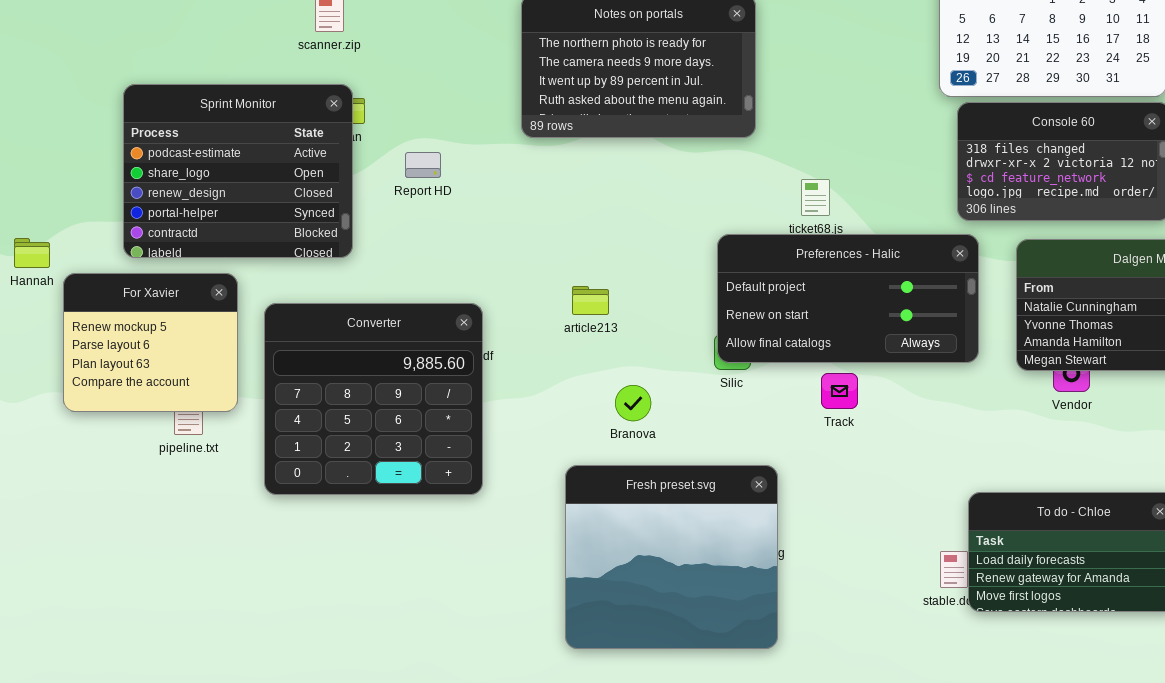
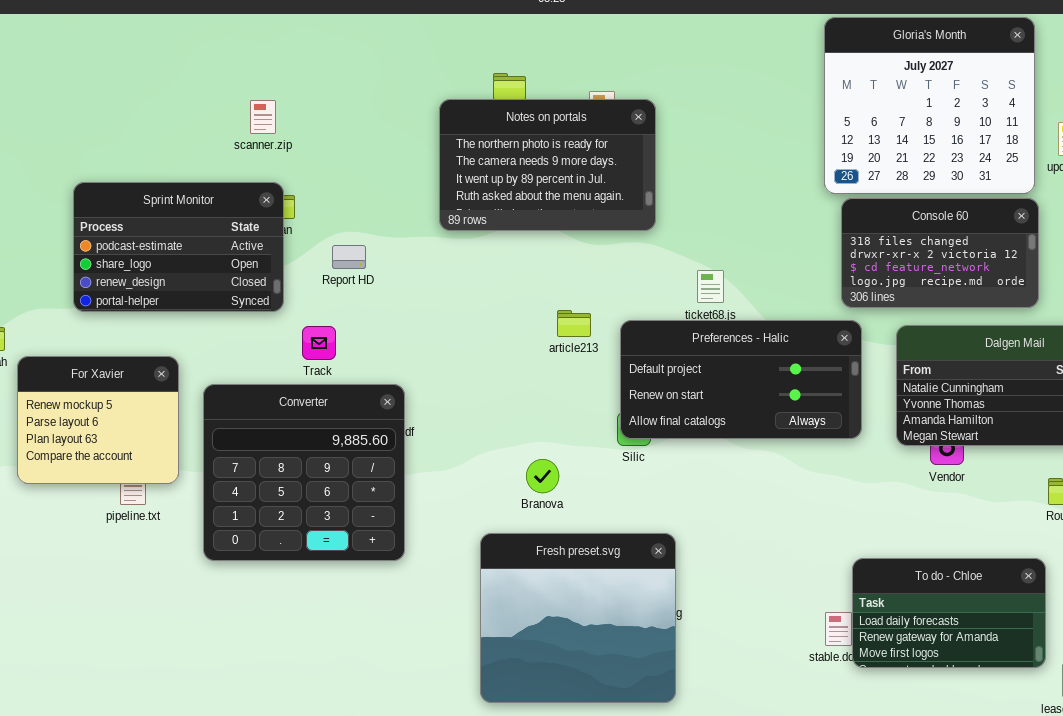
Sprint Monitor: [123,84,353,258] -> [73,182,284,312], resized
article213: [572,286,609,315] -> [557,310,591,337], moved
Track: [821,373,858,409] -> [302,326,336,360], moved

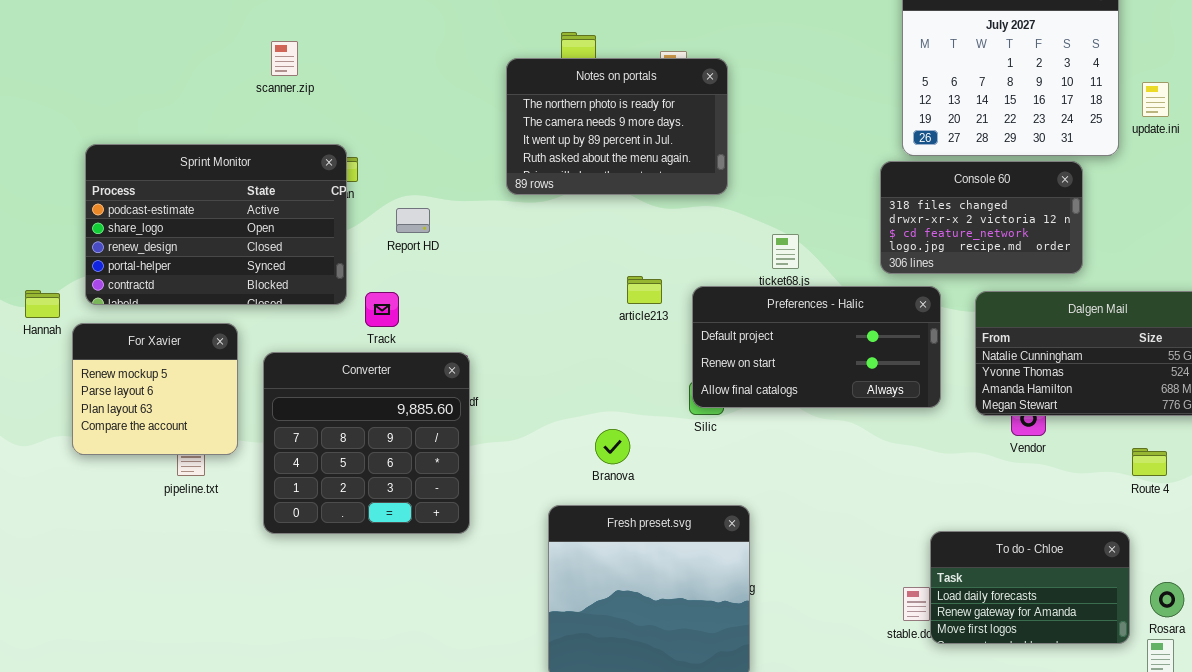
scanner.zip: [250,100,276,134] -> [271,41,298,76], moved
Sprint Monitor: [73,182,284,312] -> [85,144,347,305], resized
Console 60: [841,198,1039,308] -> [880,161,1083,274], moved

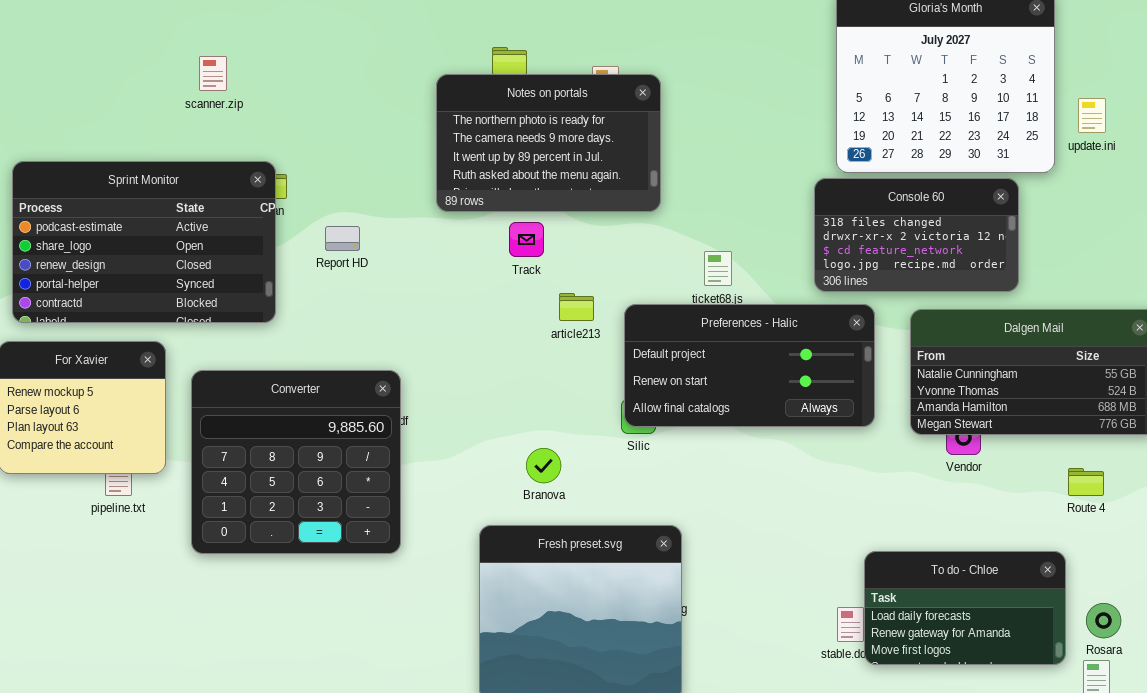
Track: [365,292,399,327] -> [509,222,544,257], moved

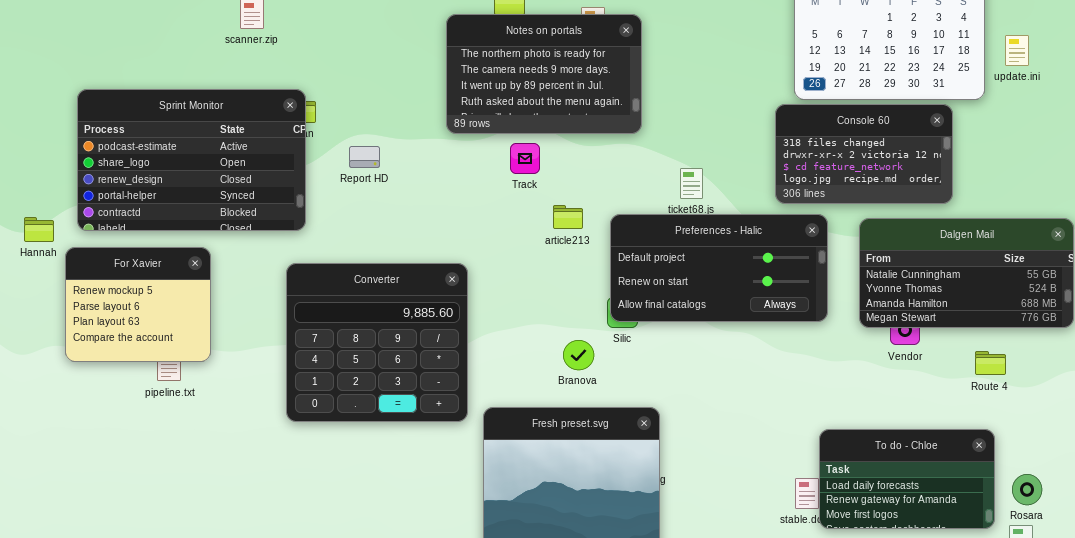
Converter: [191,370,401,554] -> [286,263,468,422], moved
Branova: [526,448,561,483] -> [563,340,594,370], moved
Route 4: [1068,468,1104,496] -> [975,351,1006,375], moved

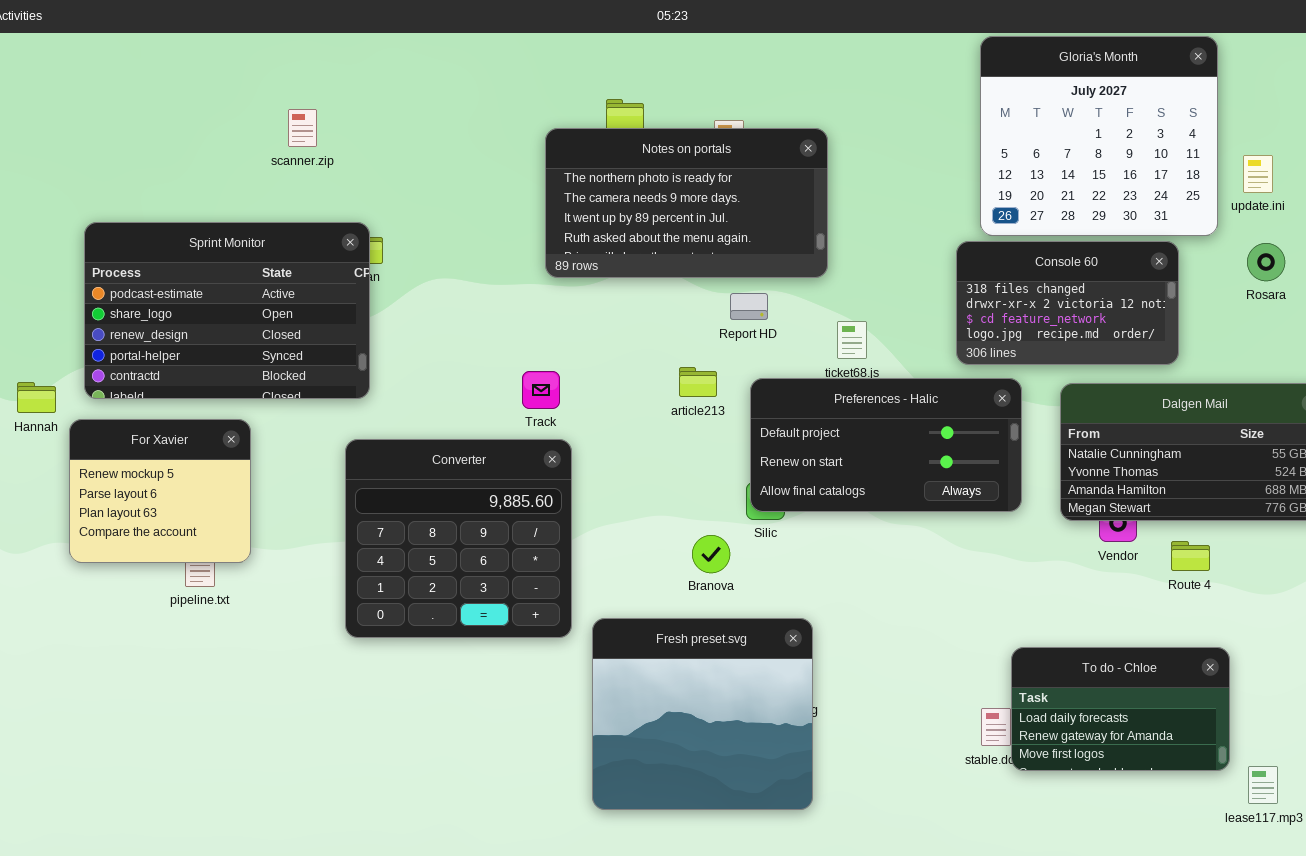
Notes on portals: [446,14,642,134] -> [545,128,828,278], resized
Track: [510,143,540,174] -> [522,371,560,409], moved
Report HD: [349,146,380,168] -> [730,293,768,320], moved
Route 4: [975,351,1006,375] -> [1171,541,1210,571], moved
Rosara: [1012,474,1042,505] -> [1247,243,1285,281], moved

